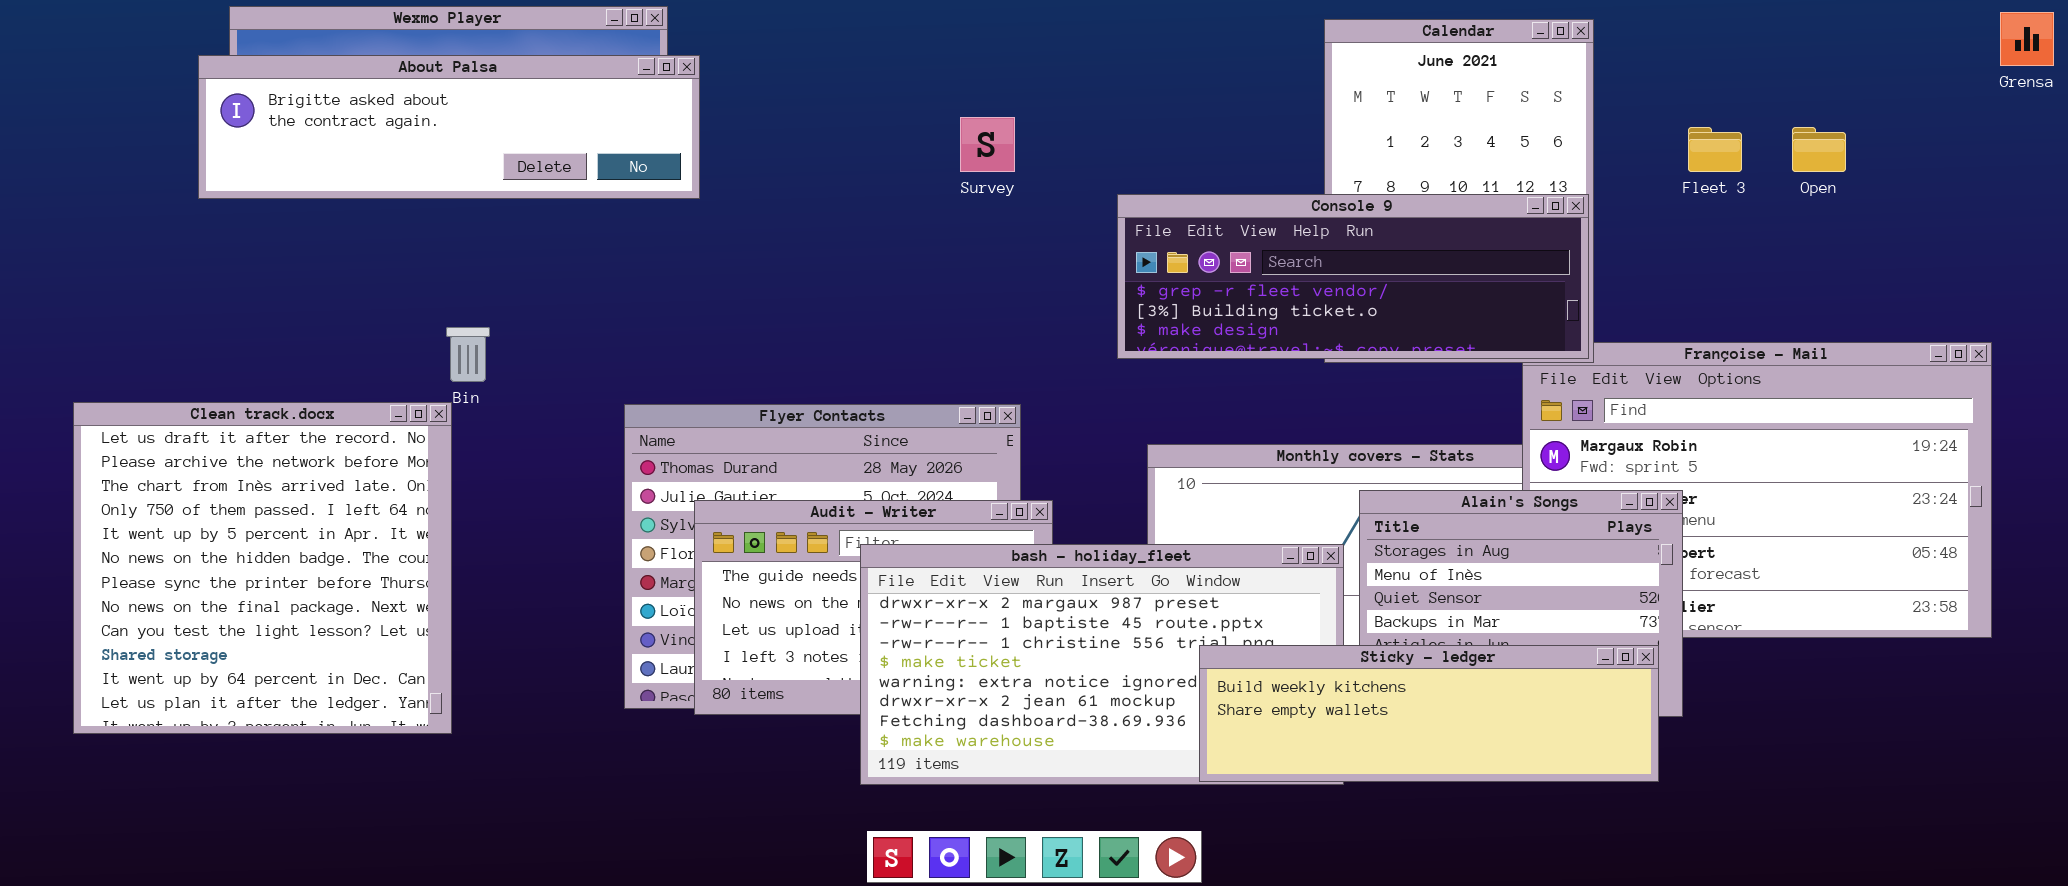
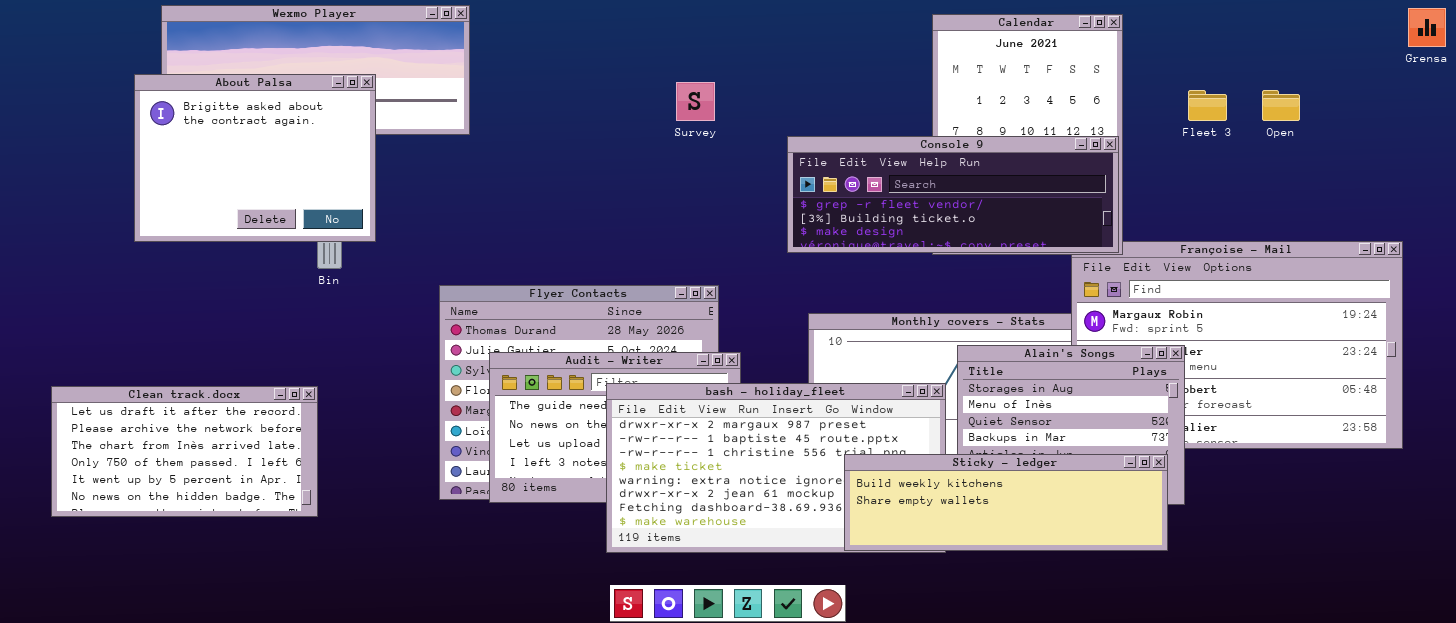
About Palsa: [198,55,700,199] -> [134,74,376,242], moved, resized
Clean track.docx: [73,402,452,734] -> [51,386,318,517], resized

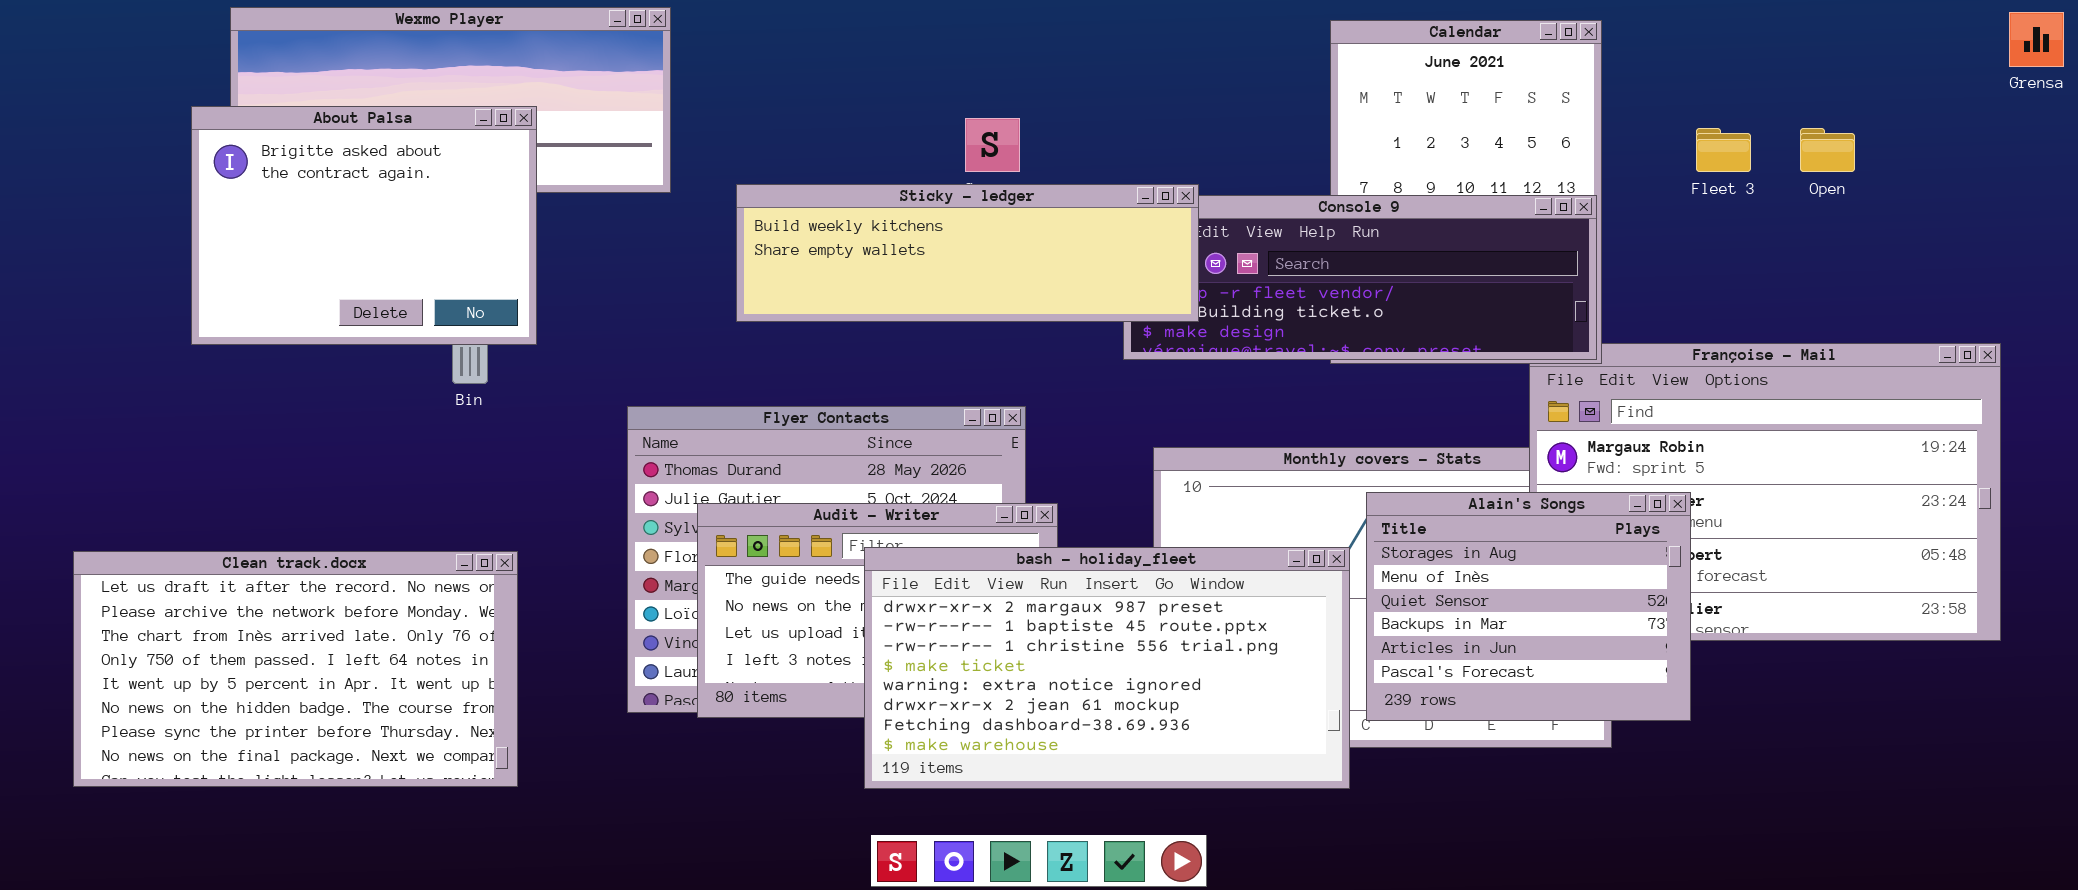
Clean track.docx: [51,386,318,517] -> [73,551,518,787], resized
Sticky - ledger: [844,454,1168,551] -> [736,184,1199,322], moved

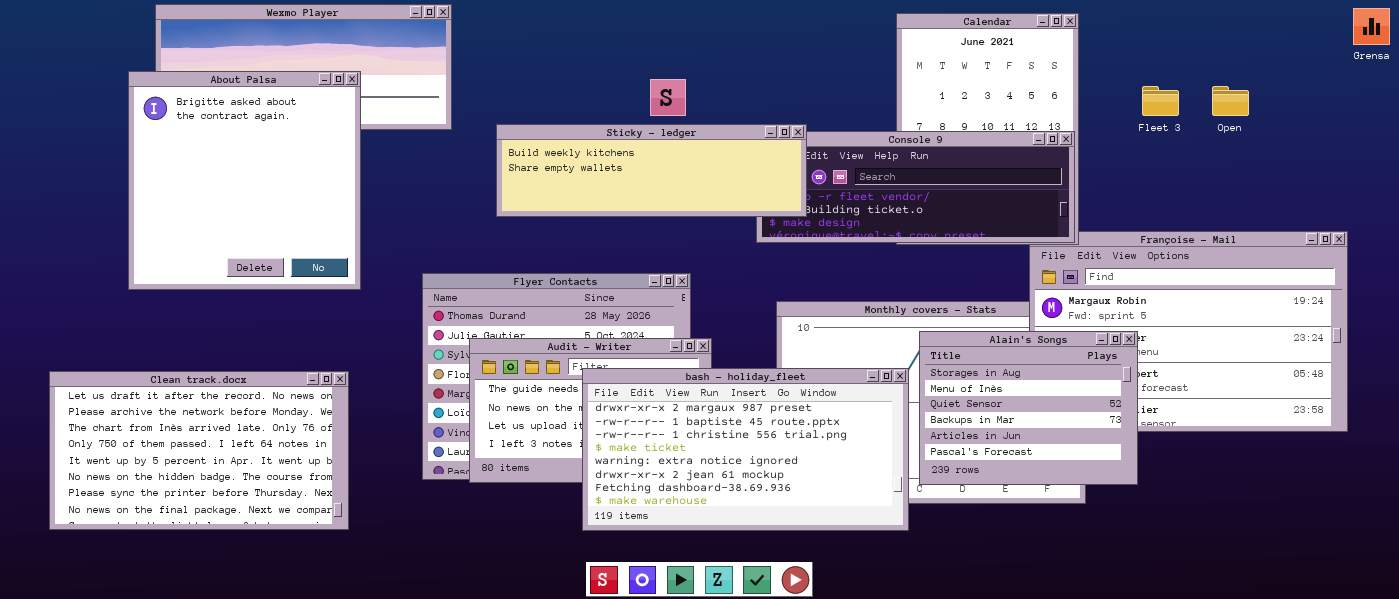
About Palsa: [191,106,537,345] -> [128,71,361,290], resized

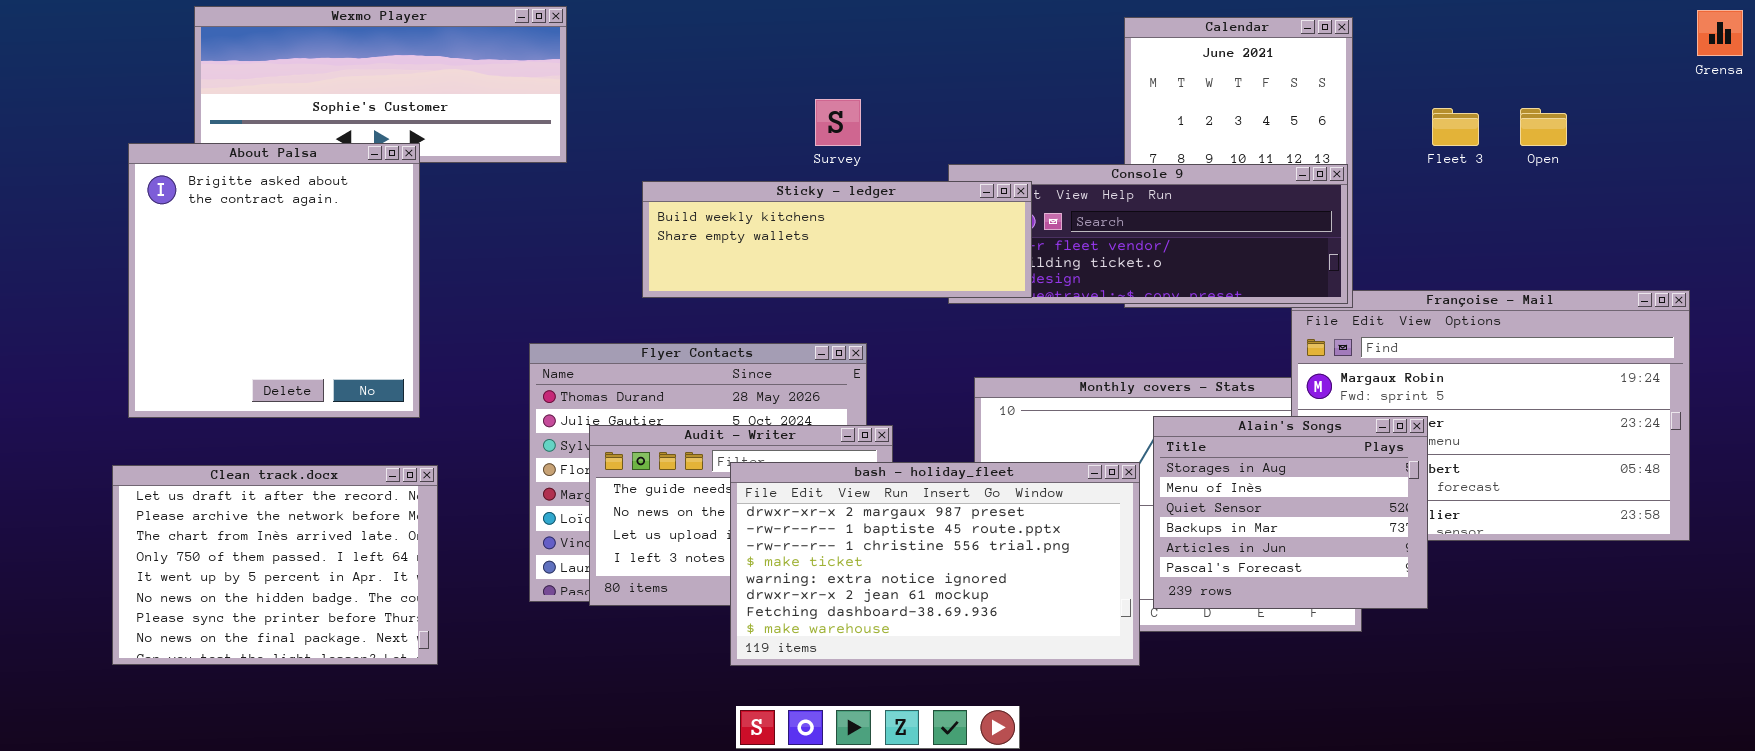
About Palsa: [128,71,361,290] -> [128,143,420,418], moved
Sticky - ledger: [496,124,807,217] -> [642,181,1032,298], moved
Clean track.docx: [49,371,349,530] -> [112,465,438,665], resized

